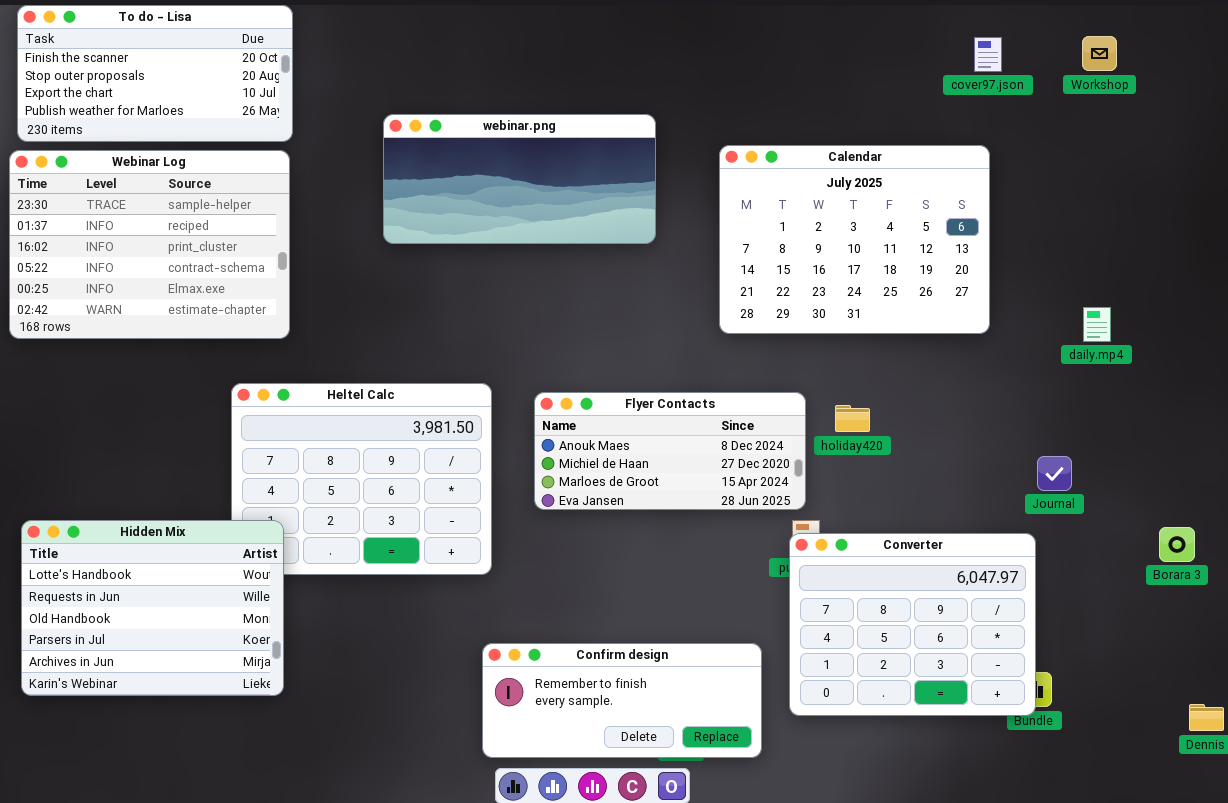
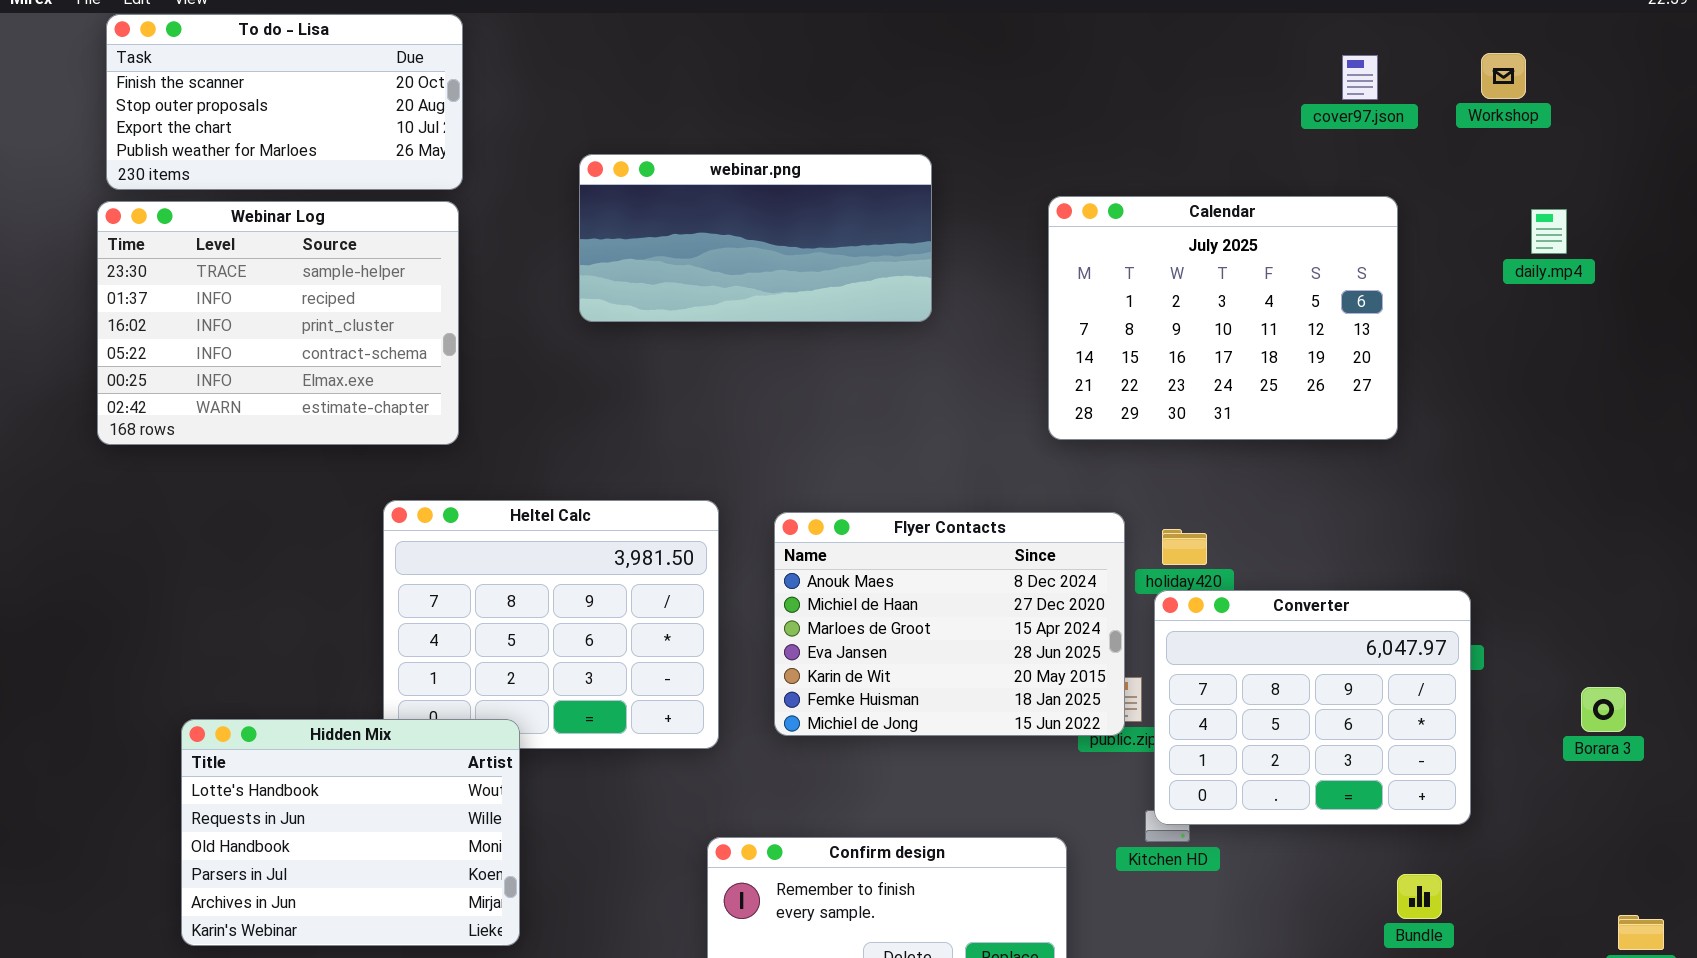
Calendar: [719,145,990,334] -> [1048,196,1398,440], moved
daily.mp4: [1083,307,1111,342] -> [1531,209,1567,254], moved
Flyer Contacts: [534,392,806,510] -> [774,512,1125,736], resized
Hidden Mix: [21,520,284,696] -> [181,719,520,946], moved
Converter: [789,533,1036,716] -> [1154,590,1471,825], moved

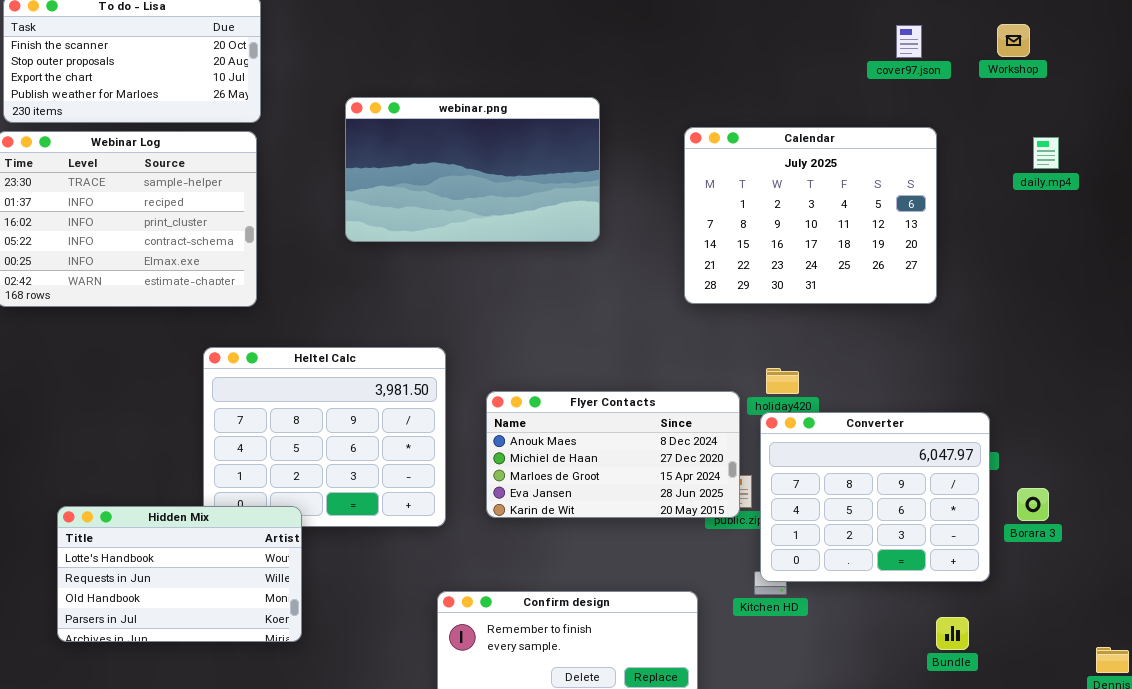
webinar.png: [579,154,932,322] -> [345,97,600,242], resized
Flyer Contacts: [774,512,1125,736] -> [486,391,740,518], resized
Borara 3: [1581,687,1626,732] -> [1017,488,1049,521], moved
Hidden Mix: [181,719,520,946] -> [57,506,302,642], resized

